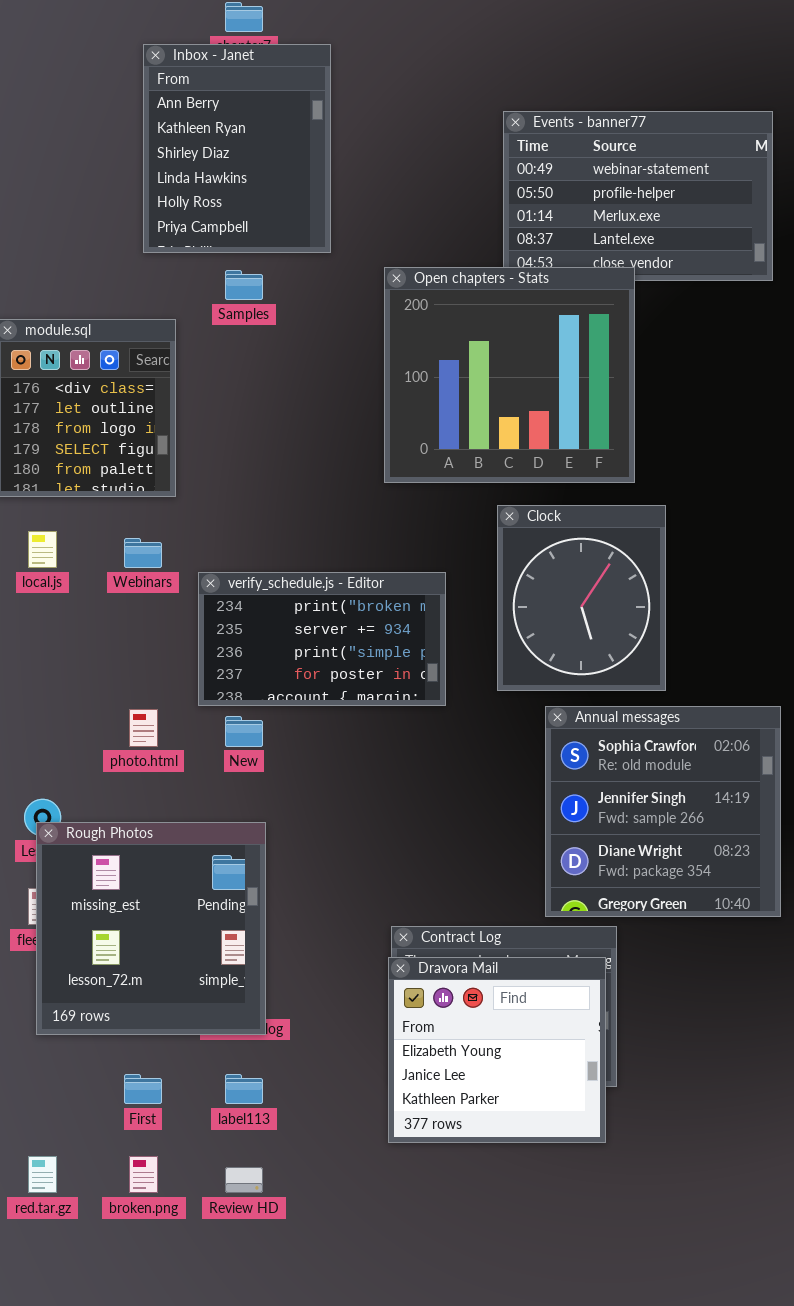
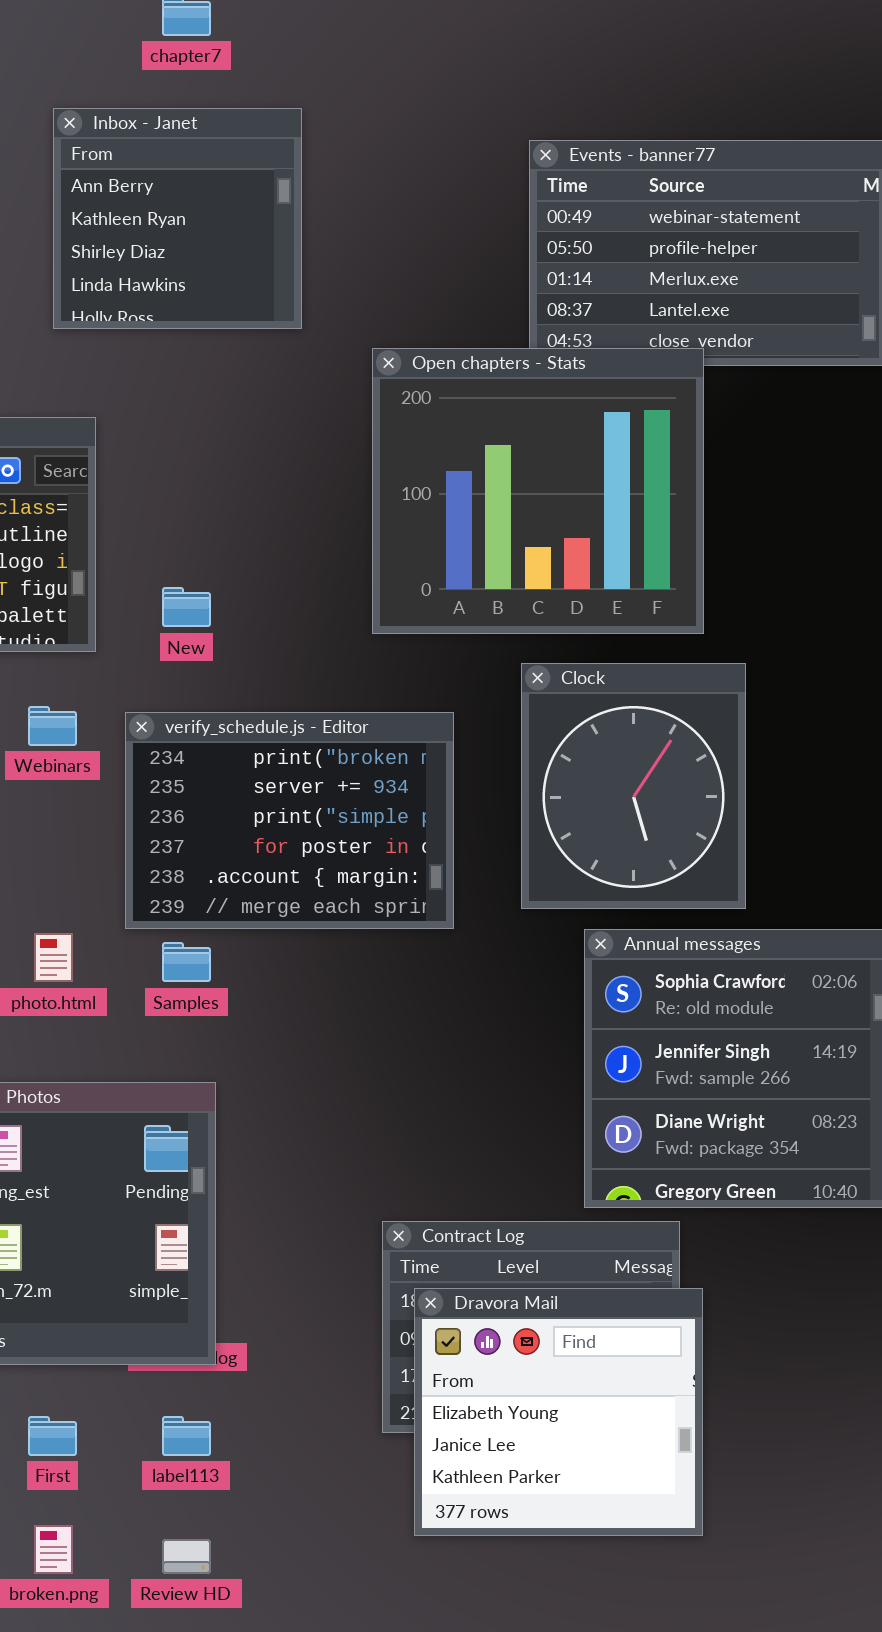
Inbox - Janet: [143,44,331,253] -> [53,108,302,329], resized
Samples: [225,270,263,300] -> [162,942,211,982], moved
verify_schedule.js - Editor: [198,572,446,706] -> [125,712,454,929], resized
New: [225,716,263,747] -> [162,587,211,627], moved
Dravora Mail: [388,957,606,1143] -> [414,1288,703,1536], moved

